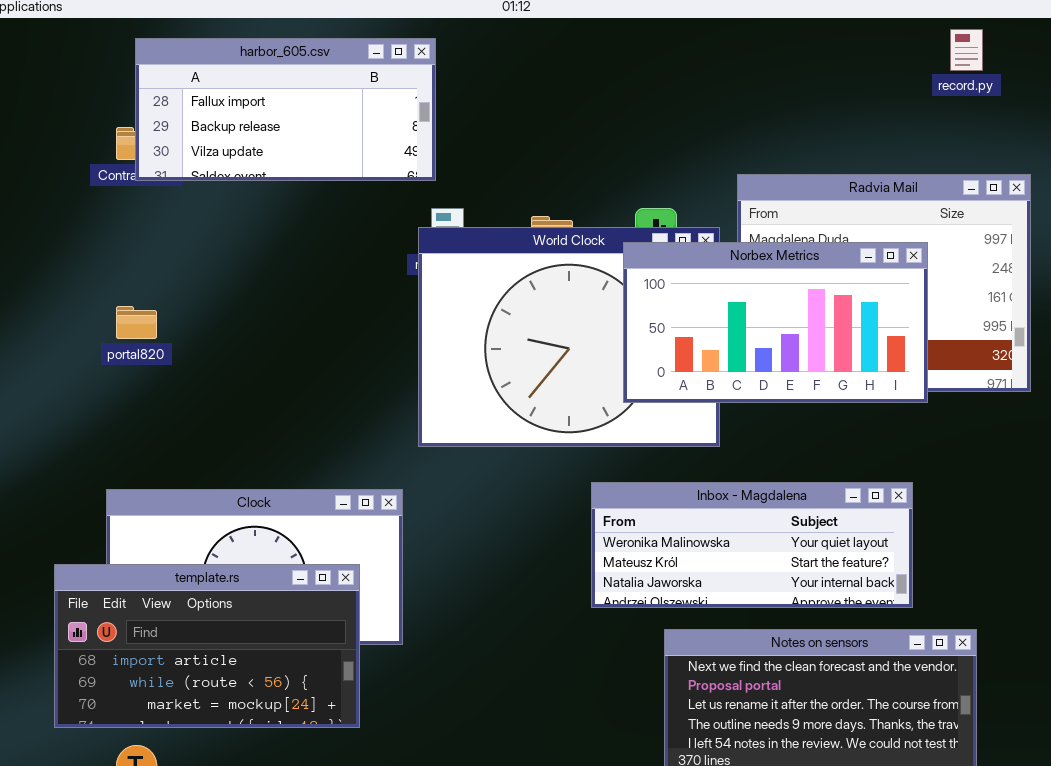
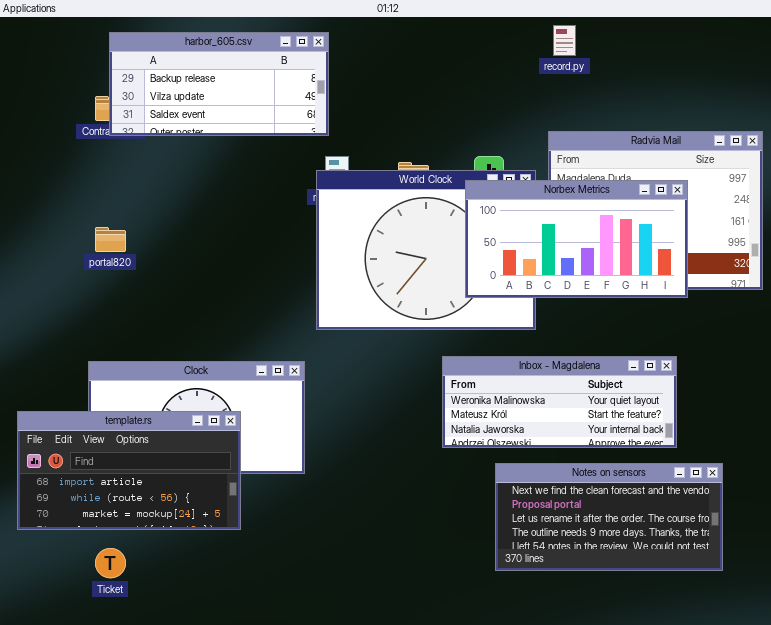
record.py: [950,29,983,71] -> [553,25,576,56], moved
harbor_605.csv: [135,38,436,181] -> [109,32,329,136], scrolled down 1 row
template.rs: [54,564,360,728] -> [17,411,241,530], moved

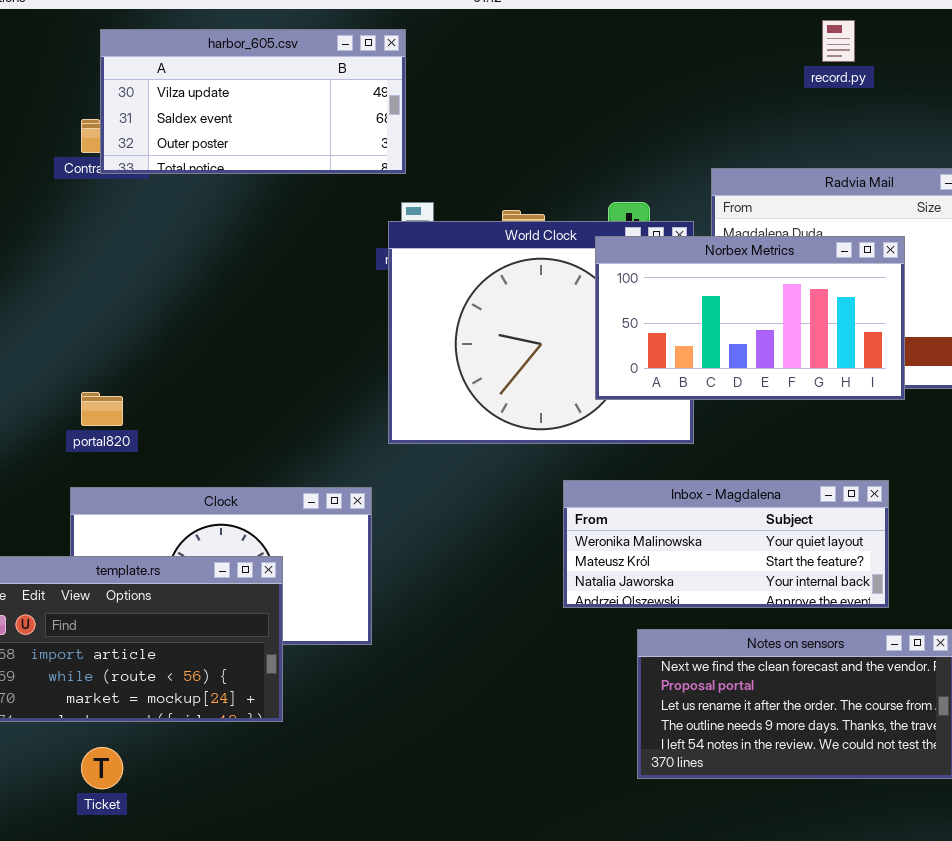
record.py: [553,25,576,56] -> [822,20,855,62], moved
harbor_605.csv: [109,32,329,136] -> [100,29,406,174], scrolled down 1 row
portal820: [95,227,126,252] -> [81,392,123,426], moved

